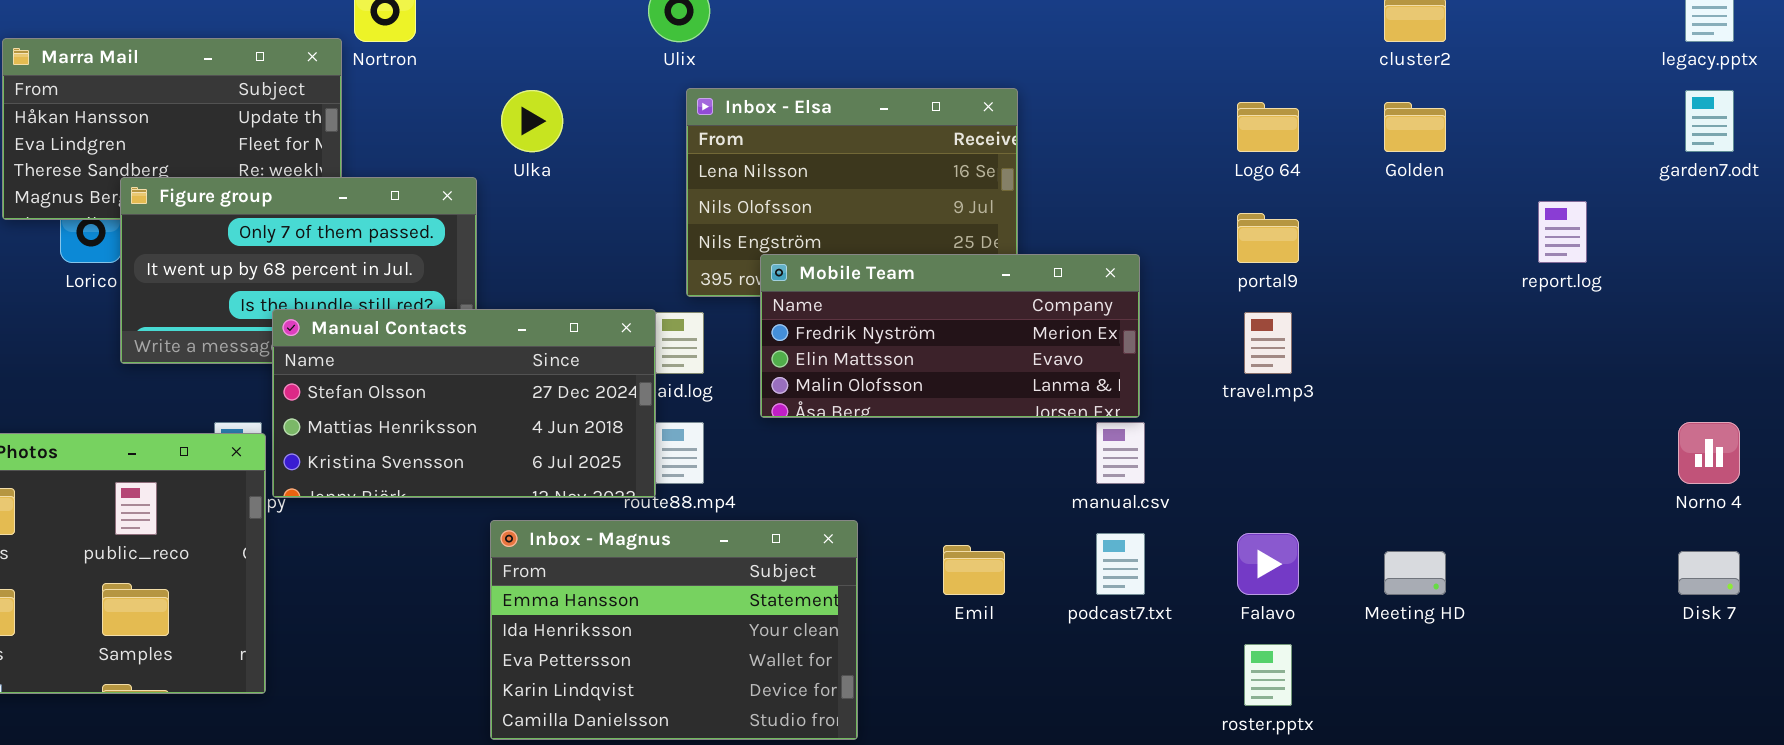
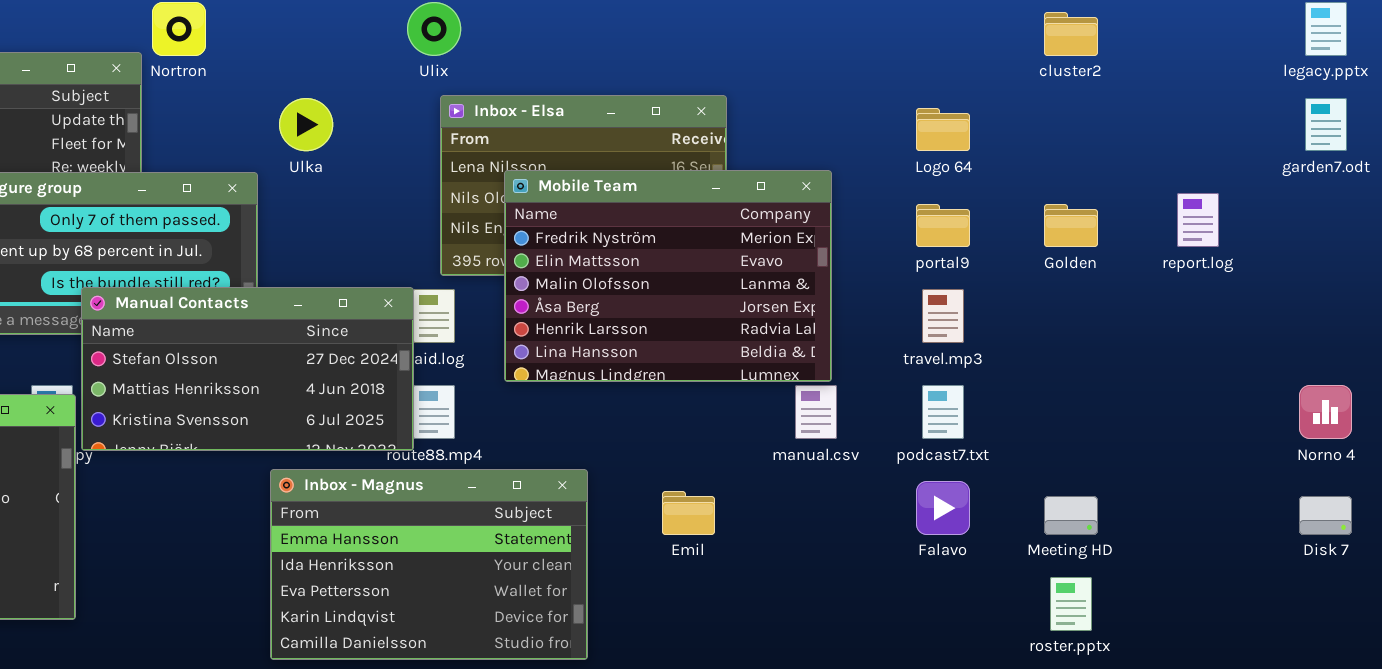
Golden: [1384,102,1446,152] -> [1044,204,1098,247], moved
Mobile Team: [760,254,1140,418] -> [504,170,832,382], resized
podcast7.txt: [1096,533,1145,595] -> [922,385,964,439], moved
roster.pptx: [1244,644,1292,706] -> [1050,577,1092,631], moved

